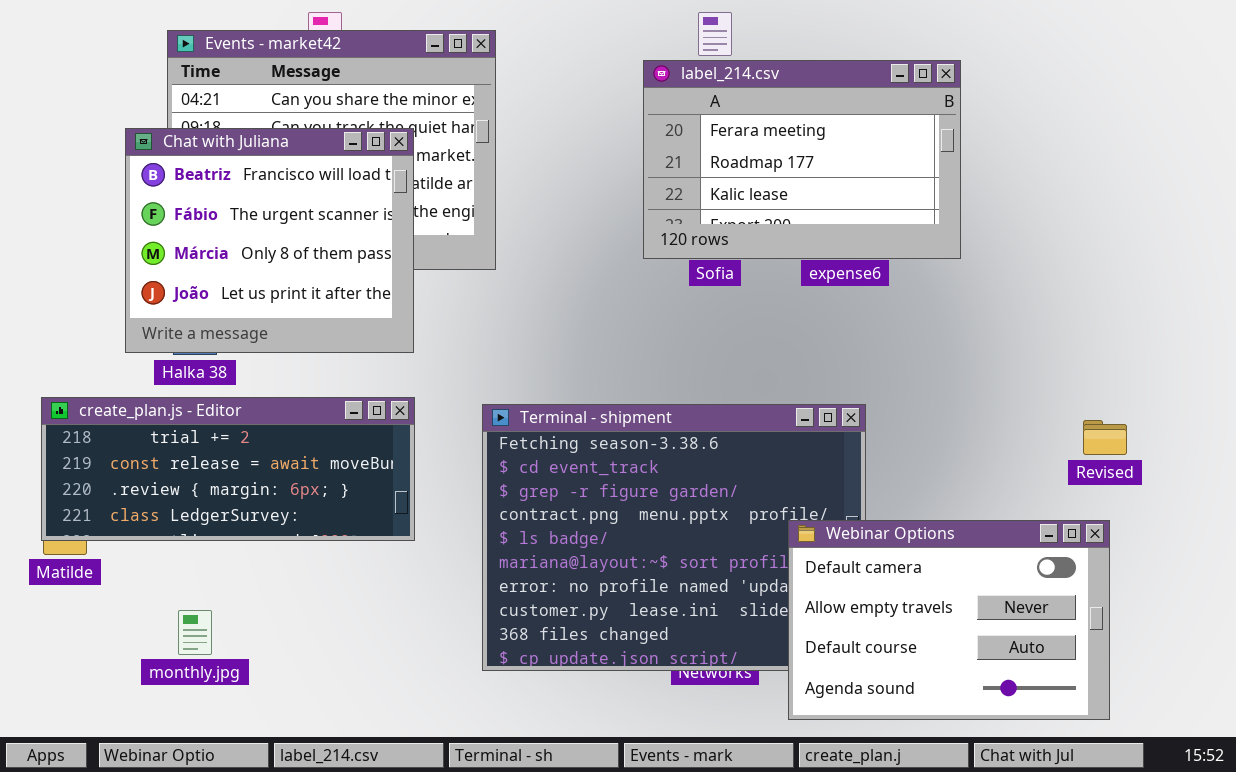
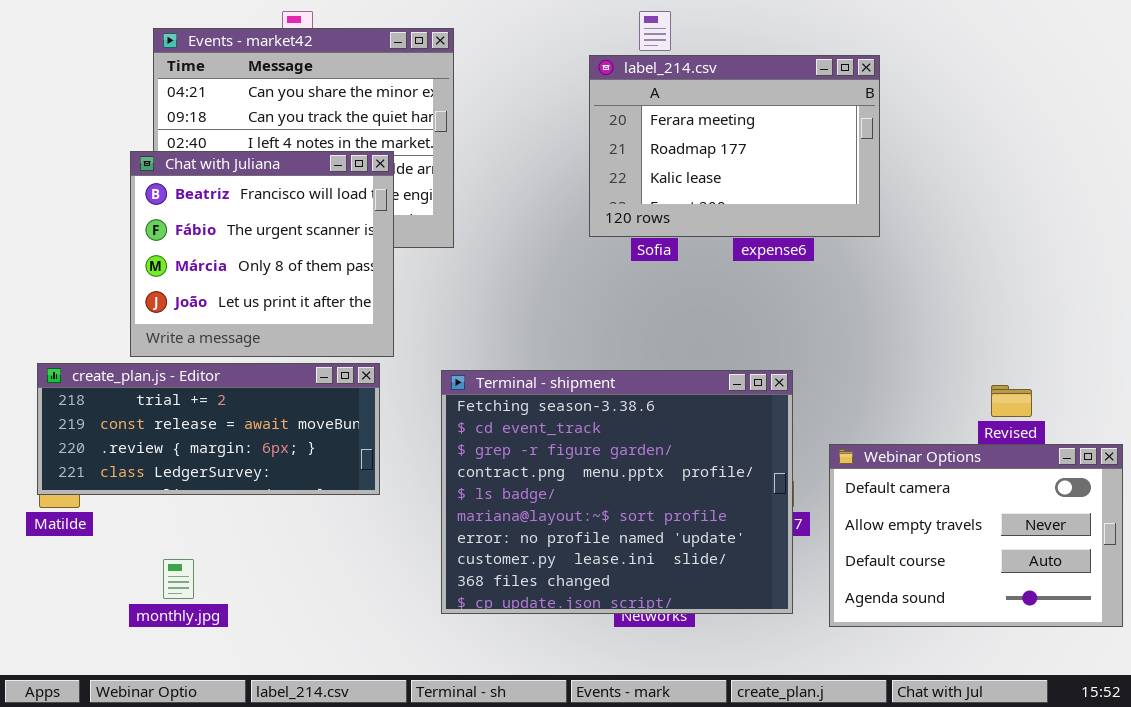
Chat with Juliana: [125,128,414,353] -> [130,151,394,357], moved
Webinar Options: [788,520,1110,720] -> [829,444,1123,627], moved

